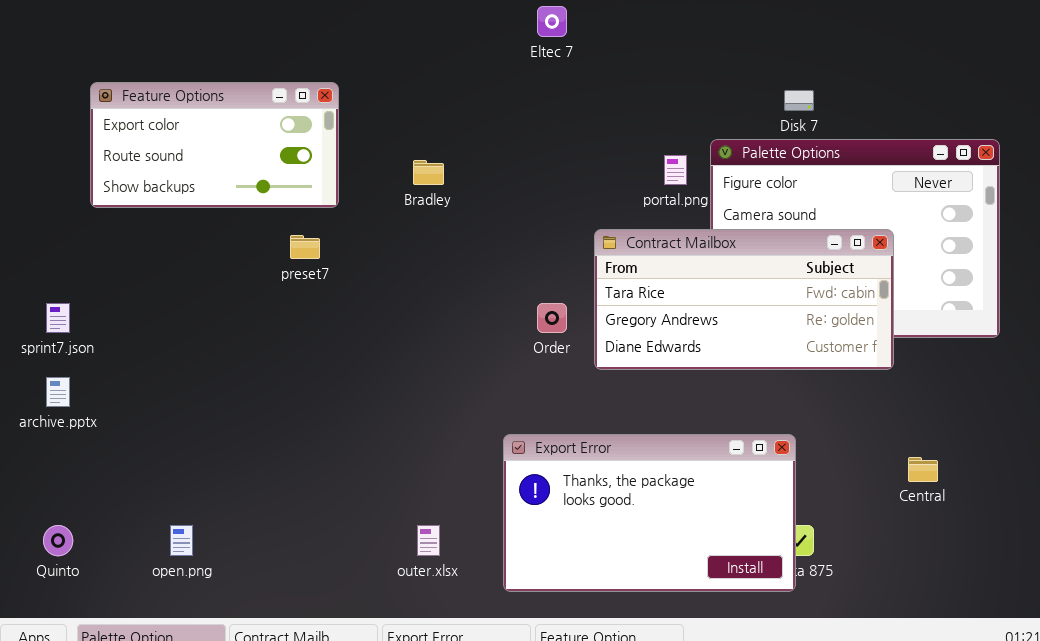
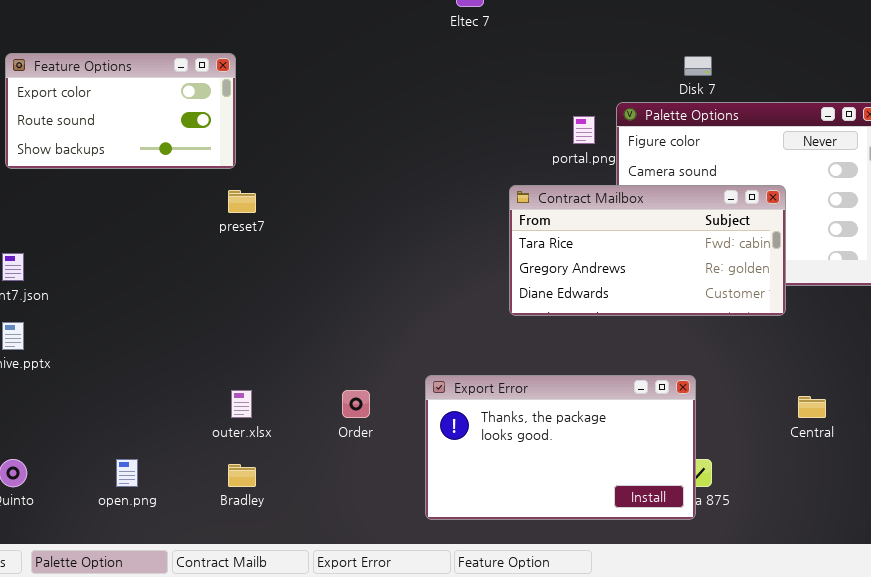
Feature Options: [90,82,339,208] -> [5,53,236,169], moved
Bradley: [413,160,444,185] -> [228,464,256,487], moved
Order: [537,303,567,333] -> [342,390,370,418], moved
outer.xlsx: [417,525,440,556] -> [231,390,252,418], moved

